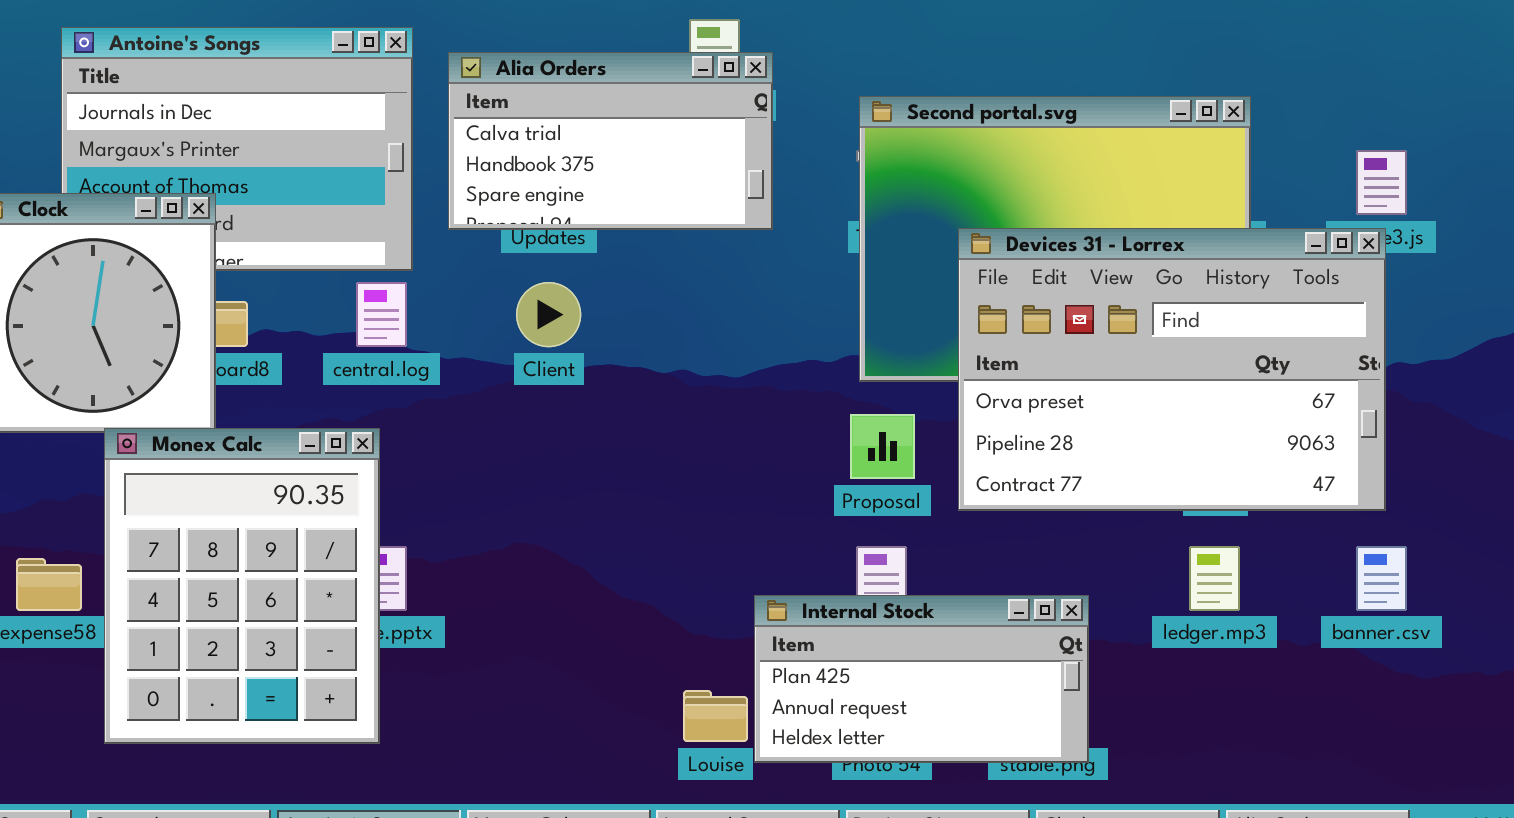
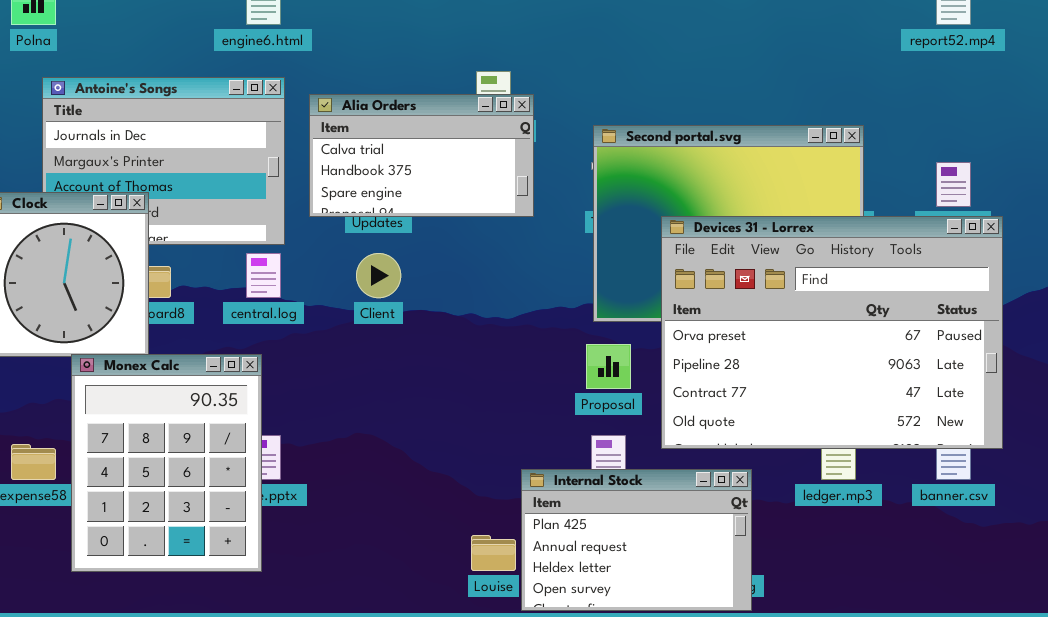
Devices 31 - Lorrex: [958,228,1386,511] -> [661,216,1003,449], resized
Internal Stock: [754,595,1089,763] -> [521,469,752,611], resized

